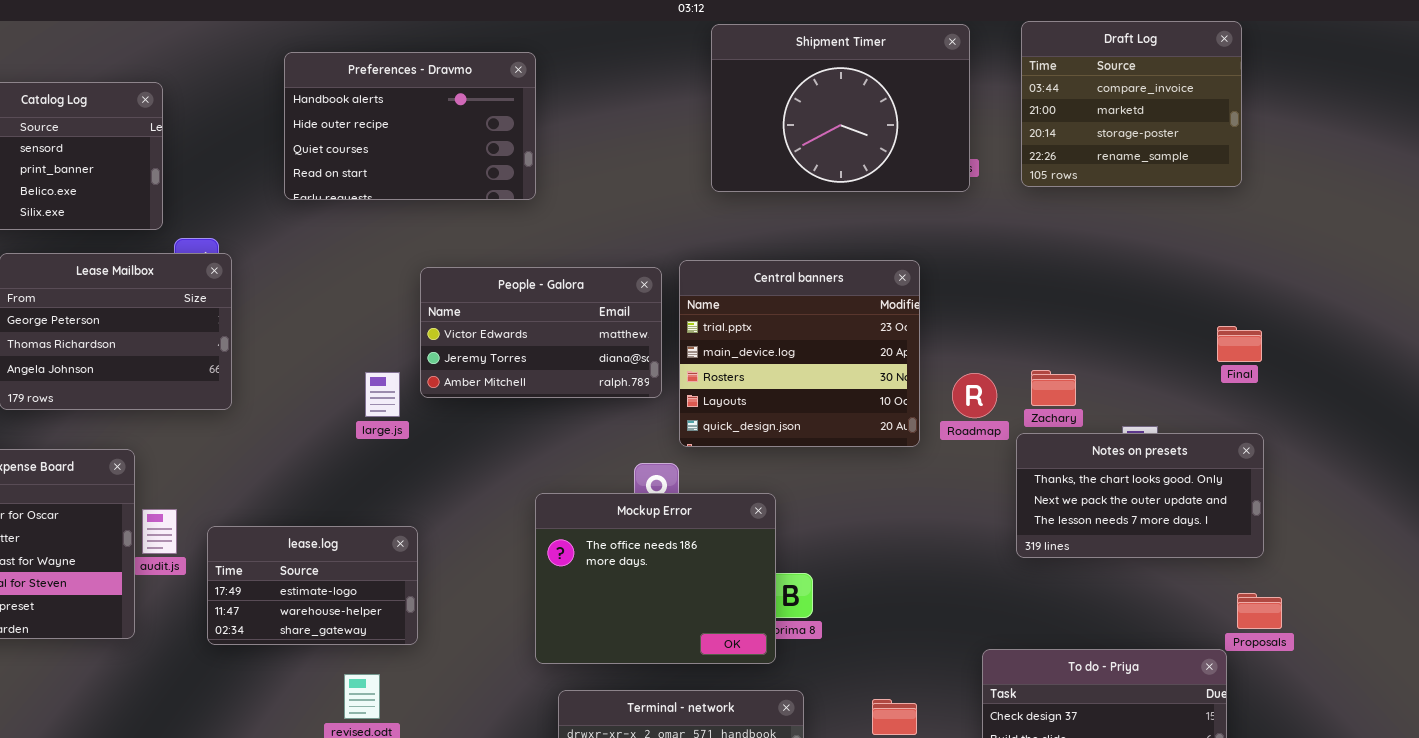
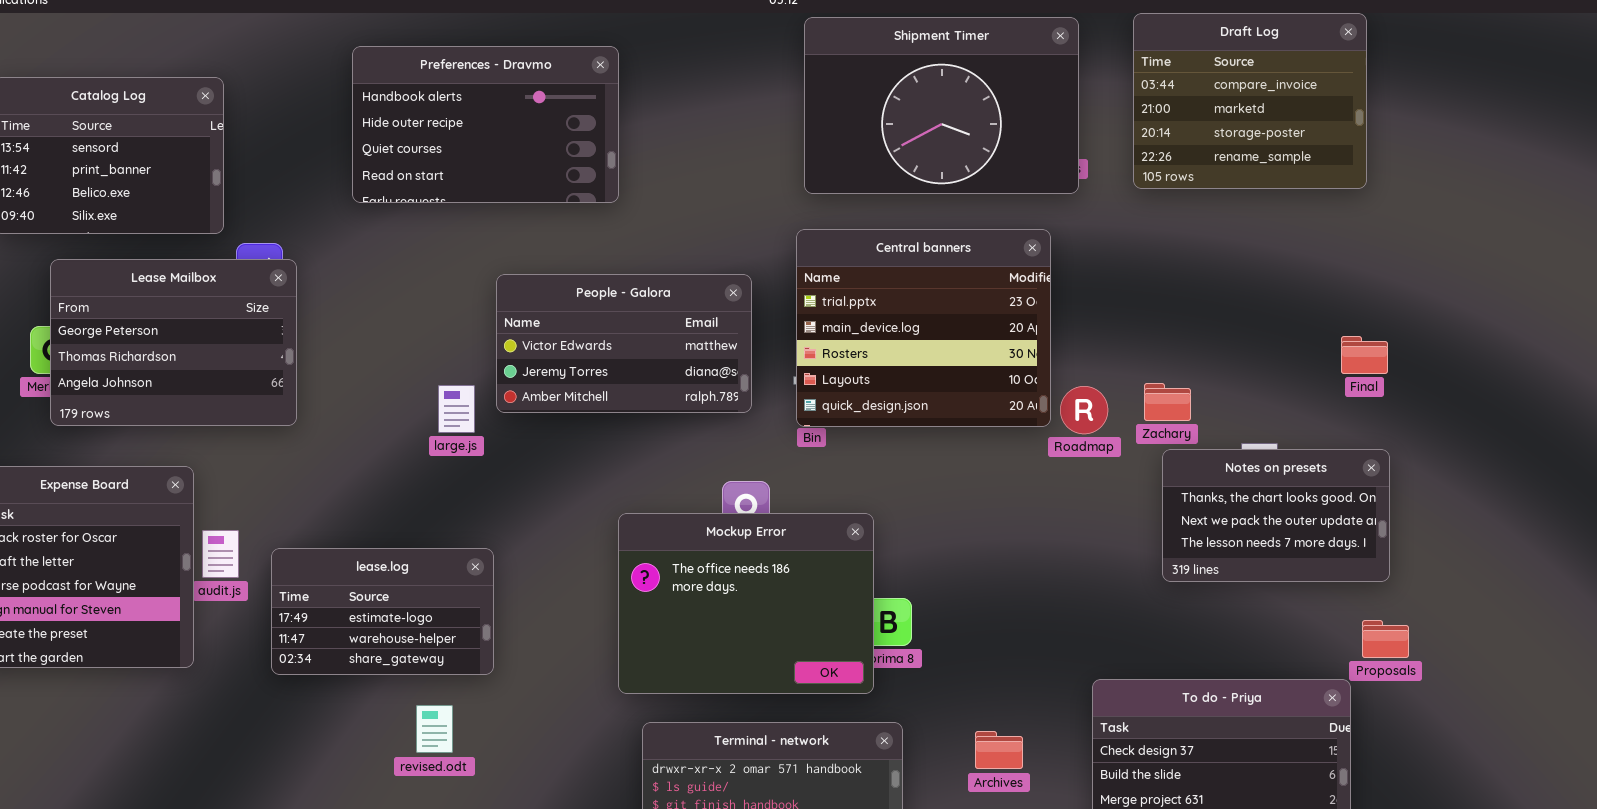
Central banners: [679,260,920,447] -> [796,229,1051,427], moved
Notes on presets: [1016,433,1264,558] -> [1162,449,1390,582], resized

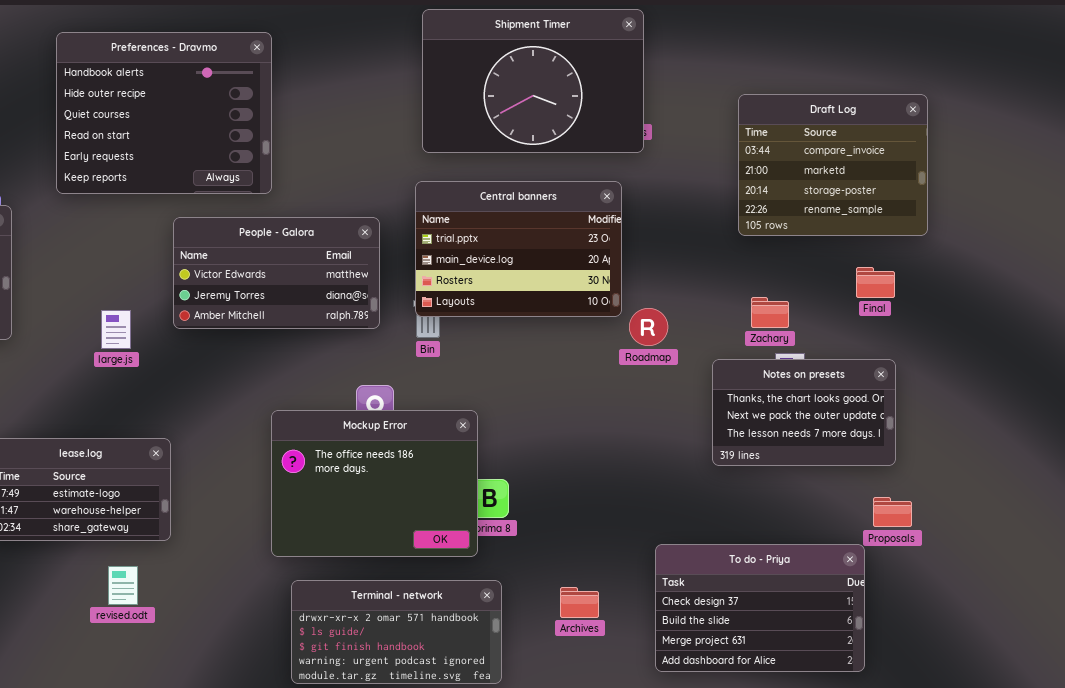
Draft Log: [1133,13,1367,189] -> [738,94,928,236], moved
Preferences - Dravmo: [352,46,619,203] -> [56,32,272,194], resized
Central banners: [796,229,1051,427] -> [415,181,622,317], resized
Zachary: [1144,383,1191,421] -> [751,297,789,328], moved
large.js: [438,385,475,433] -> [101,310,131,349], moved

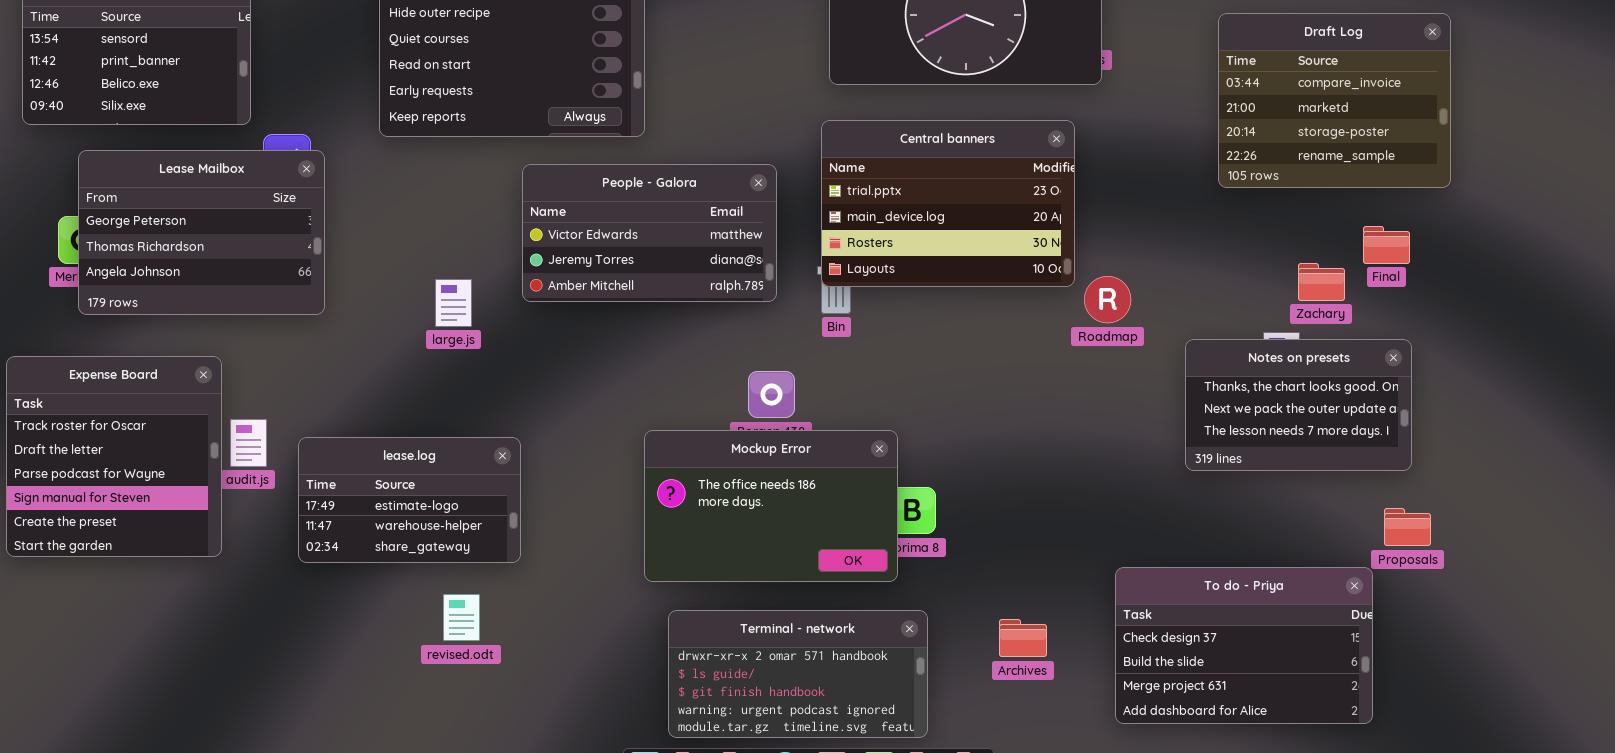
Zachary: [751,297,789,328] -> [1298,263,1345,301], moved
Mockup Error: [271,410,478,557] -> [644,430,898,582], resized

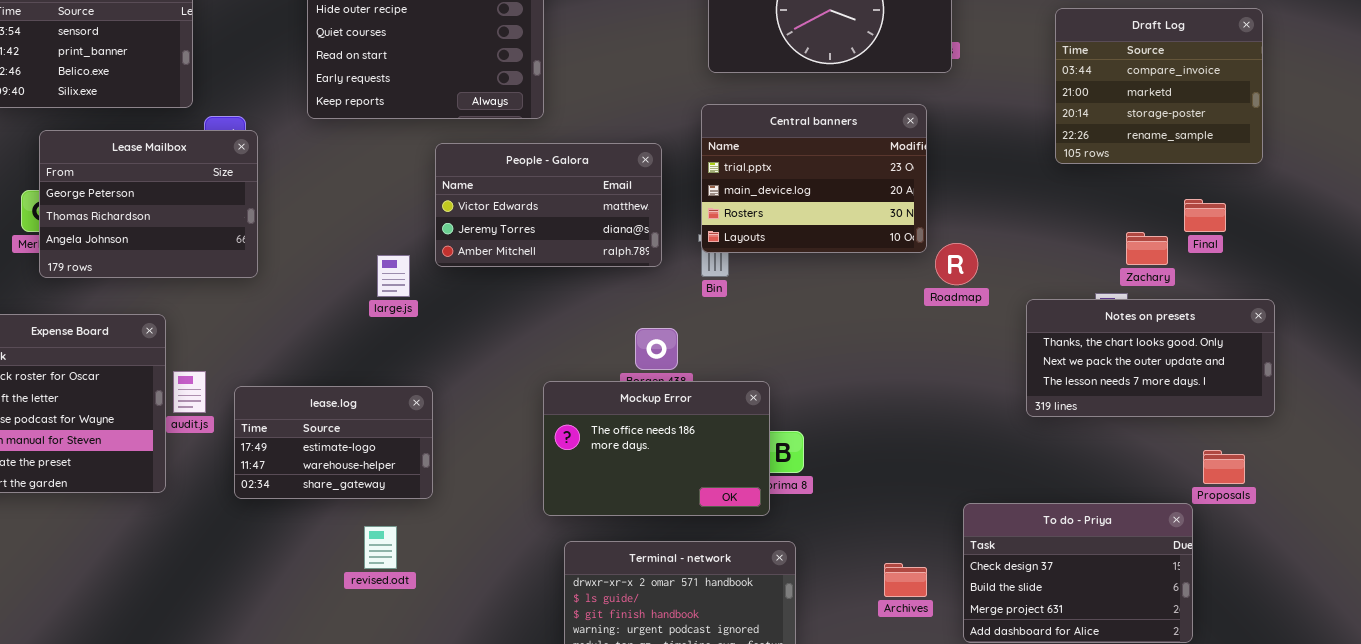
large.js: [435,279,472,327] -> [377,255,410,297], moved
Notes on presets: [1185,339,1412,471] -> [1026,299,1275,417], resized
Archives: [999,619,1047,657] -> [884,563,927,597], moved

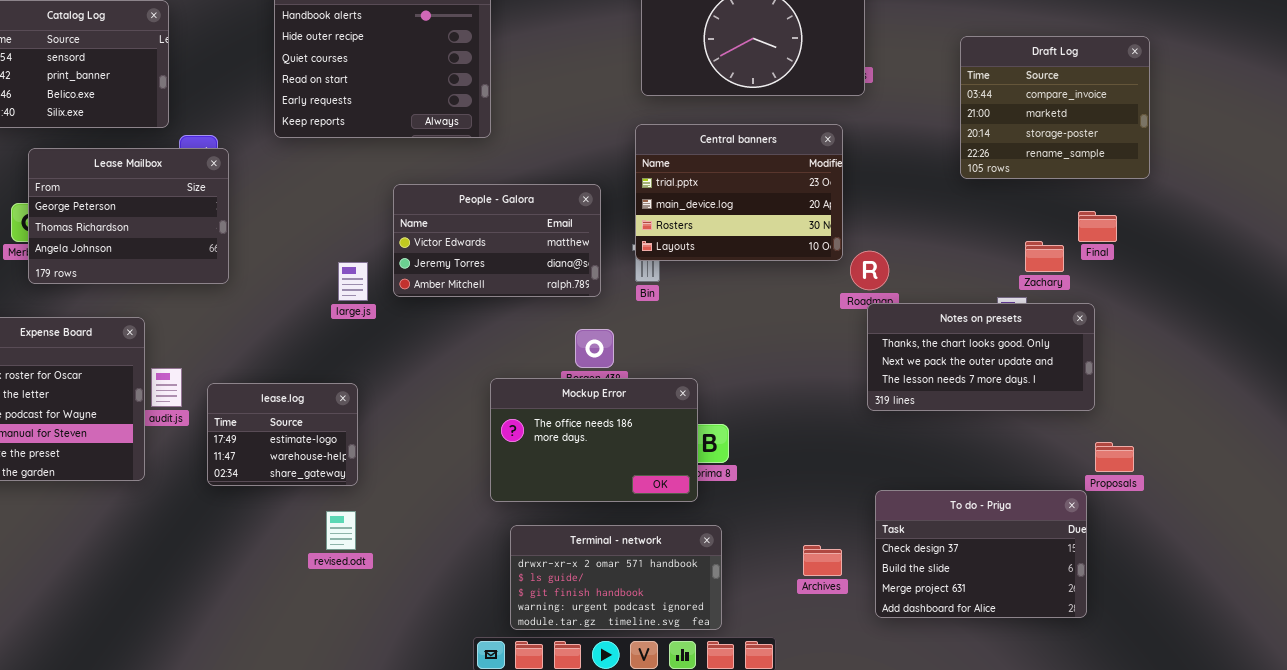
People - Galora: [435,143,662,267] -> [393,184,601,297], moved
Notes on presets: [1026,299,1275,417] -> [867,303,1095,411], moved
lease.log: [234,386,433,499] -> [207,383,358,486], resized

